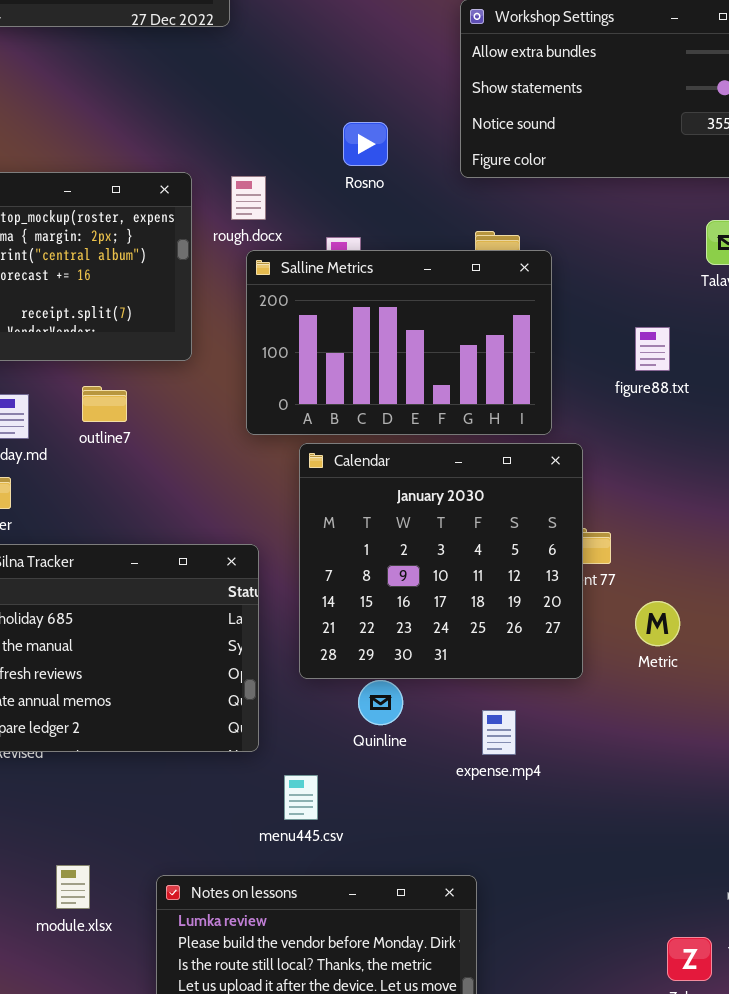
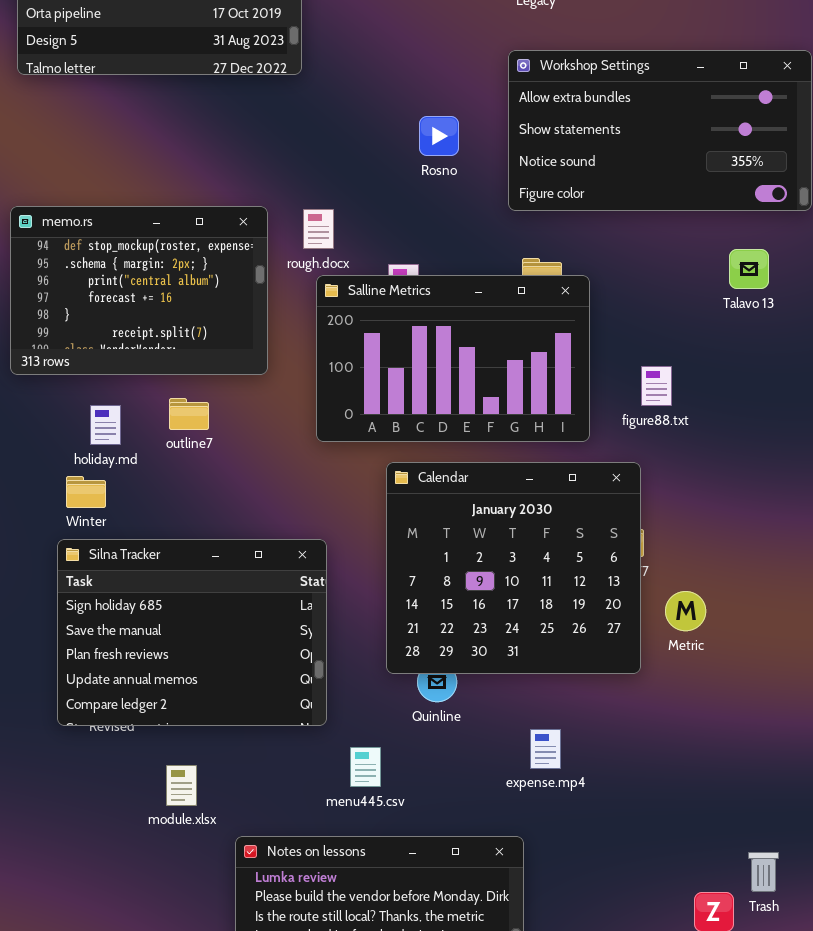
Rosno: [343,122,388,166] -> [419,116,459,156], moved
figure88.txt: [635,327,670,371] -> [641,366,672,406], moved
Calendar: [299,443,583,679] -> [386,462,641,674], moved
expense.mp4: [482,710,516,755] -> [530,729,561,769], moved
module.xlsx: [56,865,90,909] -> [166,765,197,806], moved

